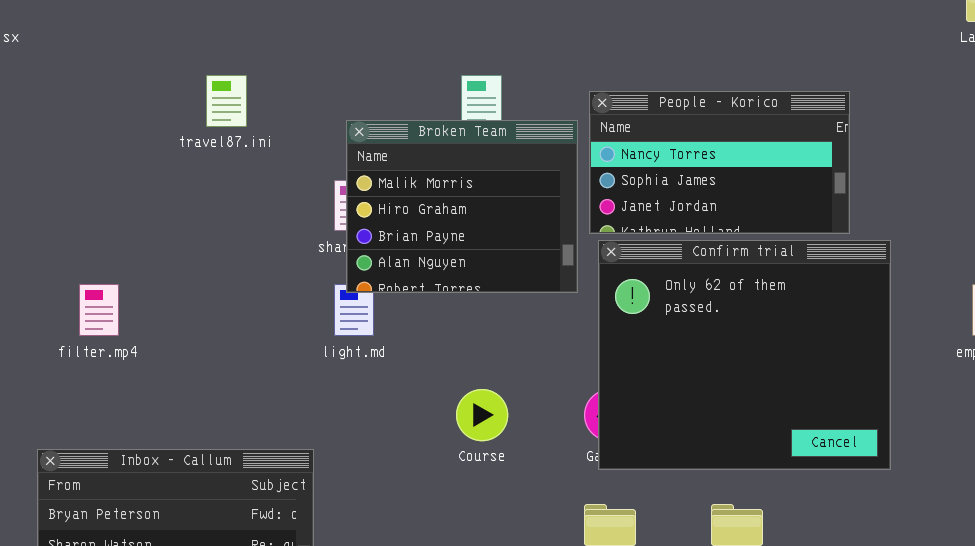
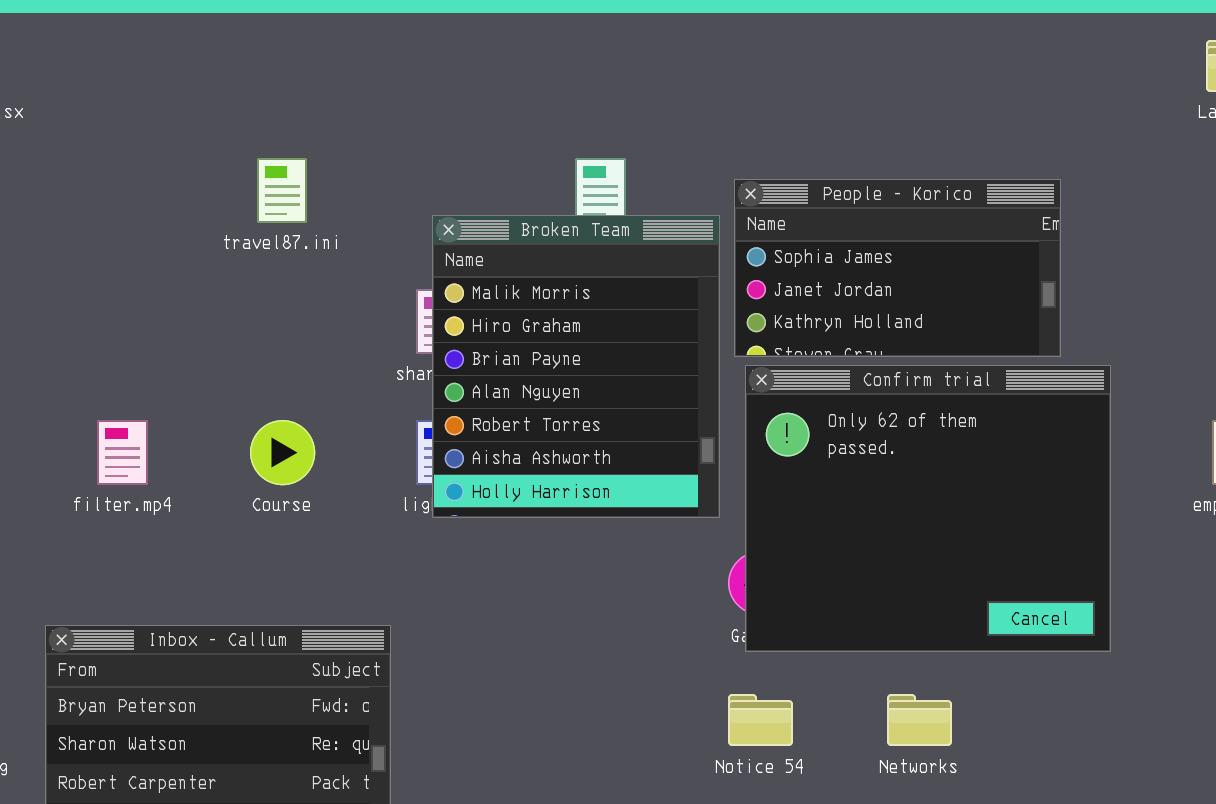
People - Korico: [589,91,850,234] -> [734,179,1061,357], scrolled down 1 row
Broken Team: [346,120,578,293] -> [432,215,720,518], resized
Course: [456,389,508,441] -> [250,420,315,485], moved

